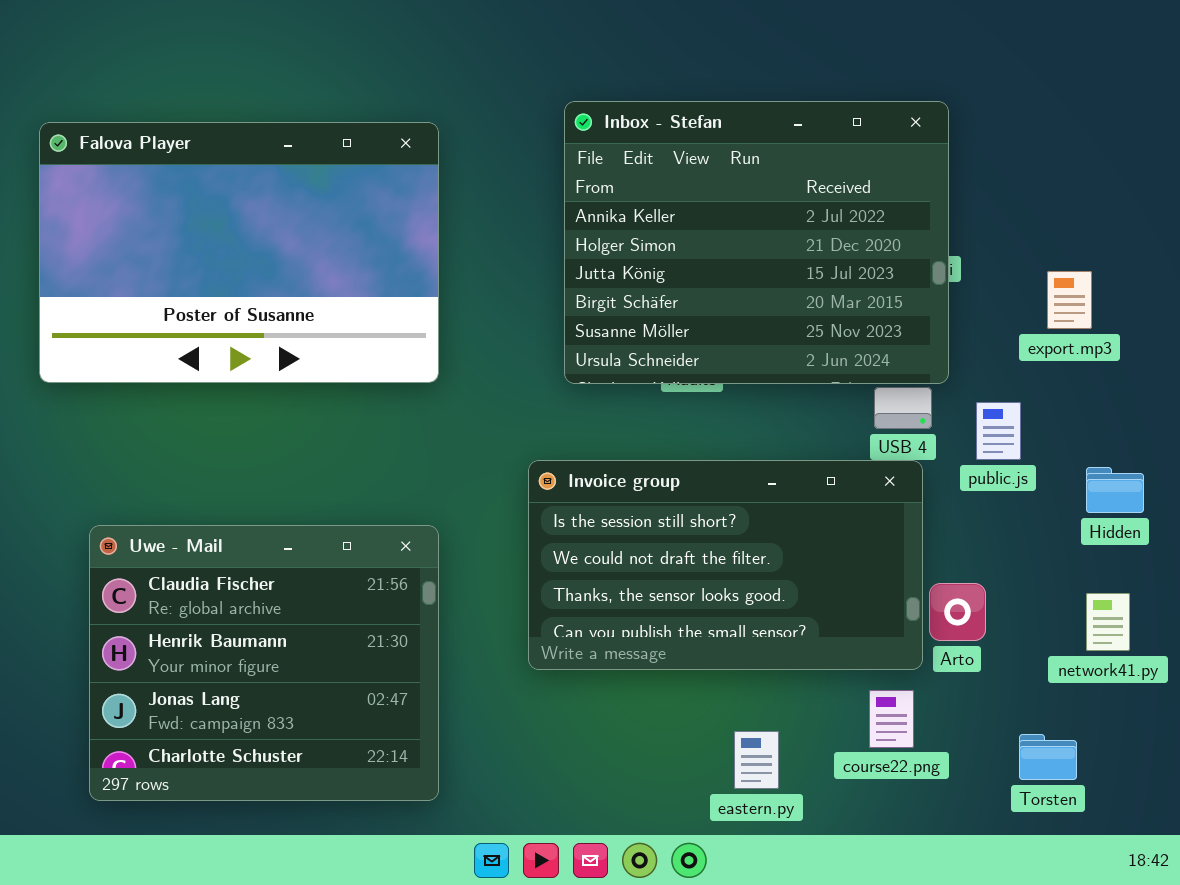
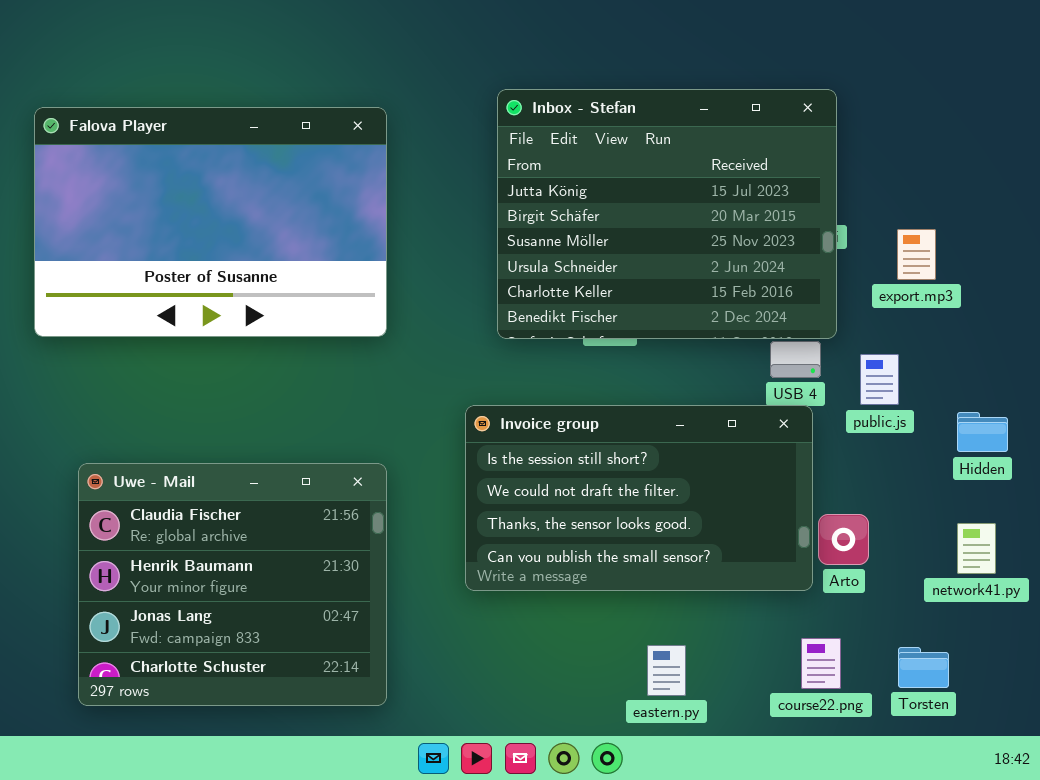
Inbox - Stefan: [564,101,949,384] -> [497,89,837,339], scrolled down 2 rows
export.mp3: [1047,271,1092,329] -> [897,229,936,280], moved
course22.png: [869,690,914,748] -> [801,638,841,689], moved

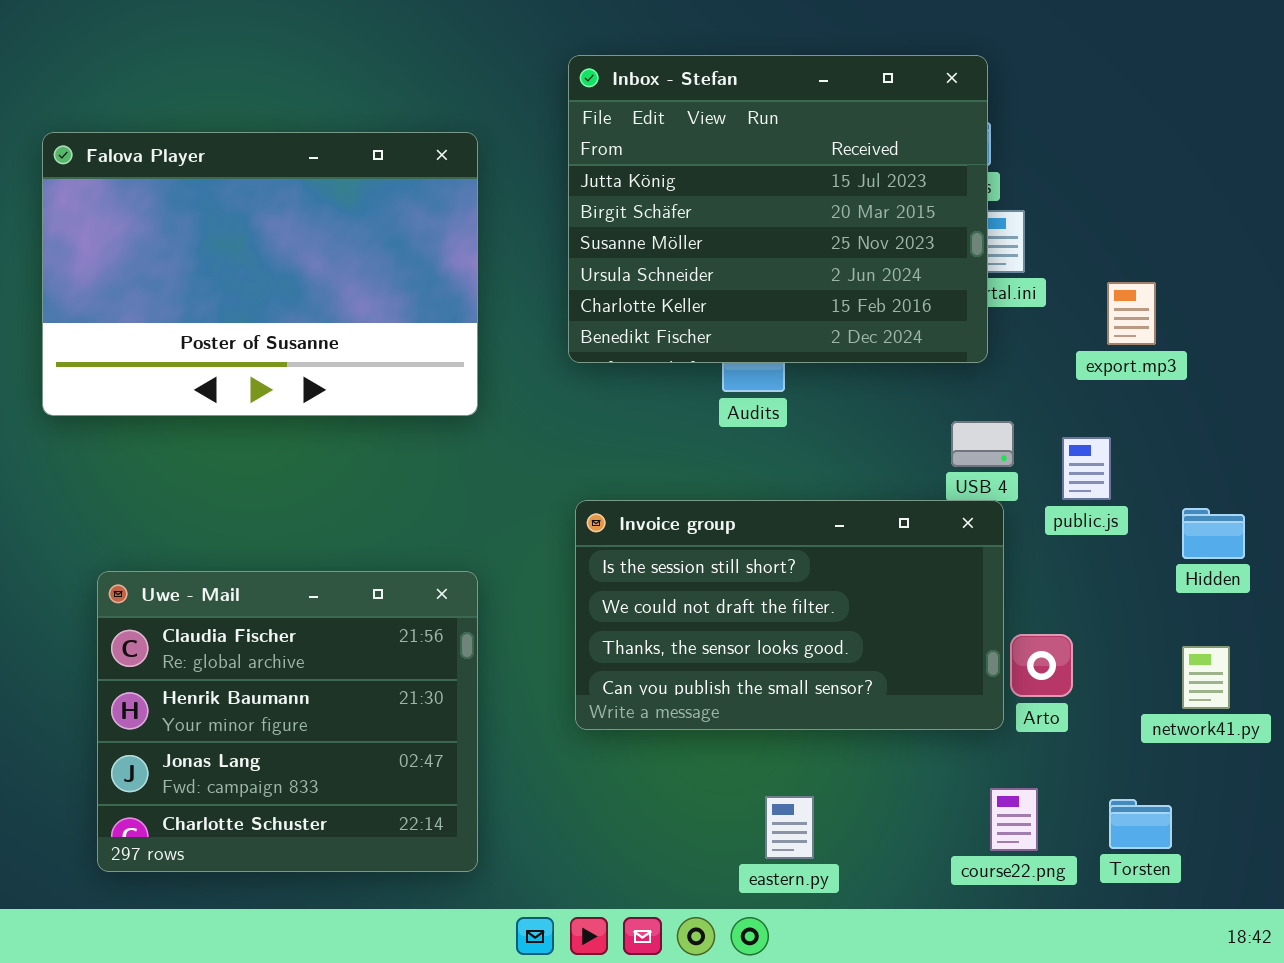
Inbox - Stefan: [497,89,837,339] -> [568,55,988,363], moved
eastern.py: [647,645,686,696] -> [765,796,814,859], moved

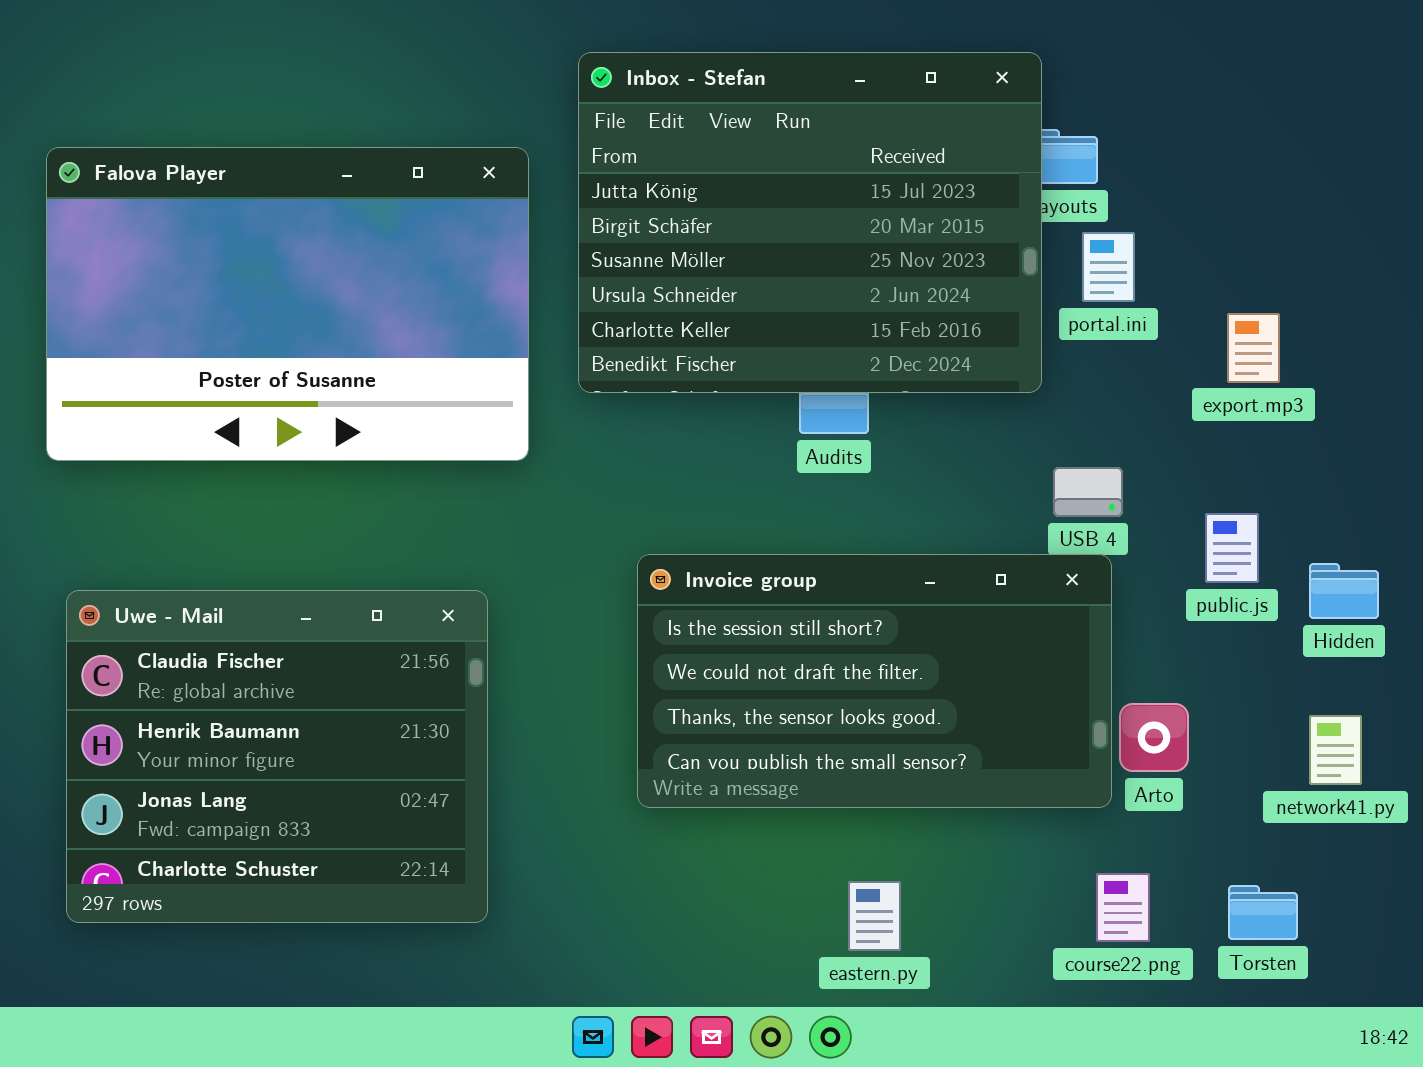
Inbox - Stefan: [568,55,988,363] -> [578,52,1042,393], moved
public.js: [1062,437,1111,500] -> [1205,513,1259,583], moved
Uwe - Mail: [97,571,478,872] -> [66,590,488,923], moved

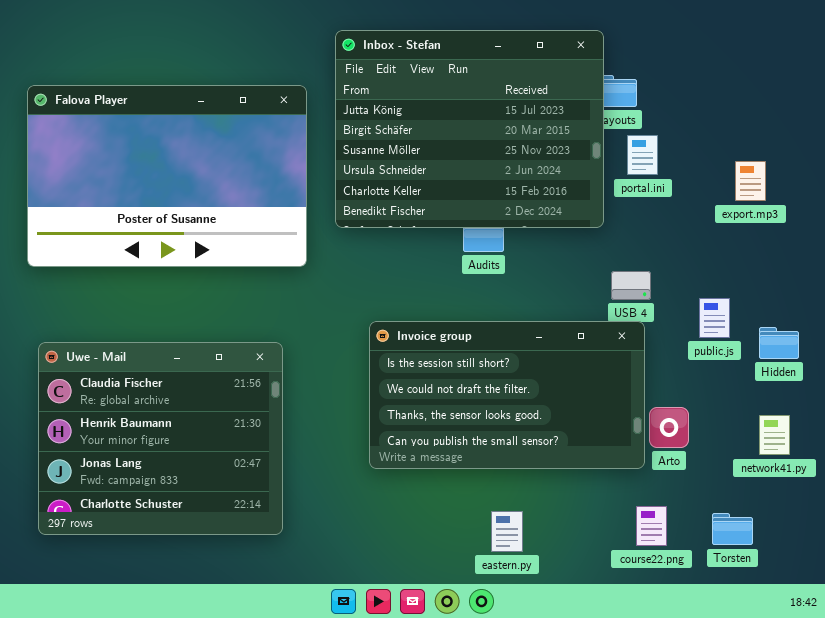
export.mp3: [1227,313,1280,383] -> [735,161,766,201], moved

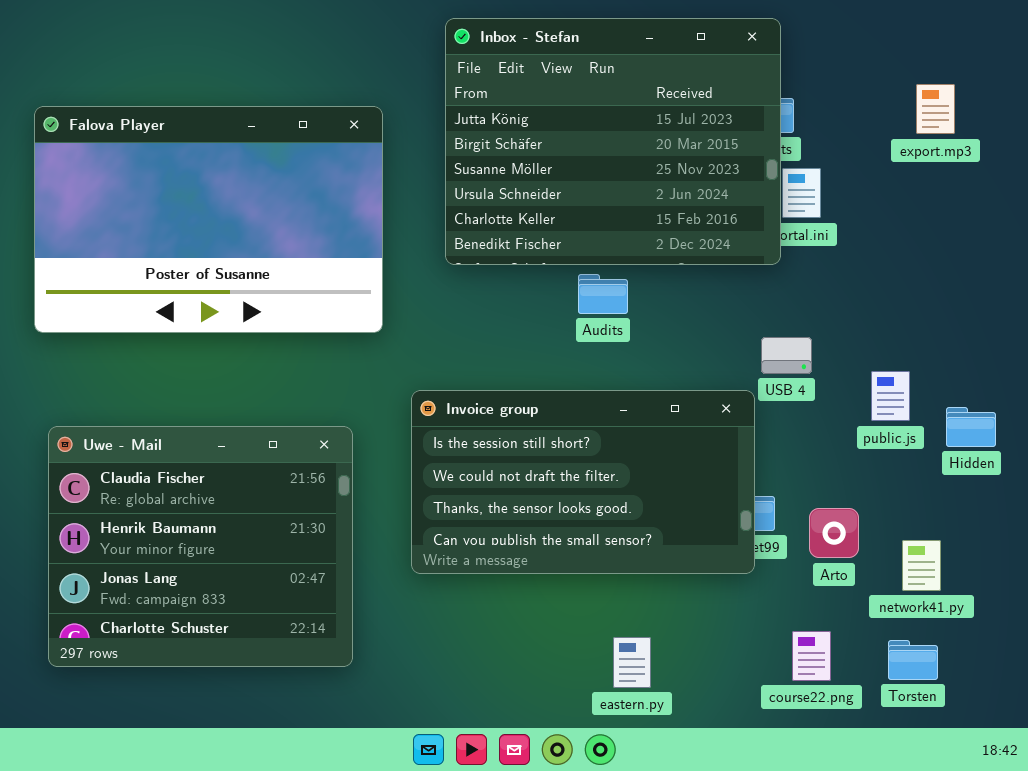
Inbox - Stefan: [335,30,604,228] -> [445,18,781,265], moved
export.mp3: [735,161,766,201] -> [916,84,955,134], moved
Invoice group: [369,321,645,469] -> [411,390,755,574], moved
network41.py: [759,415,790,455] -> [902,540,941,591], moved

